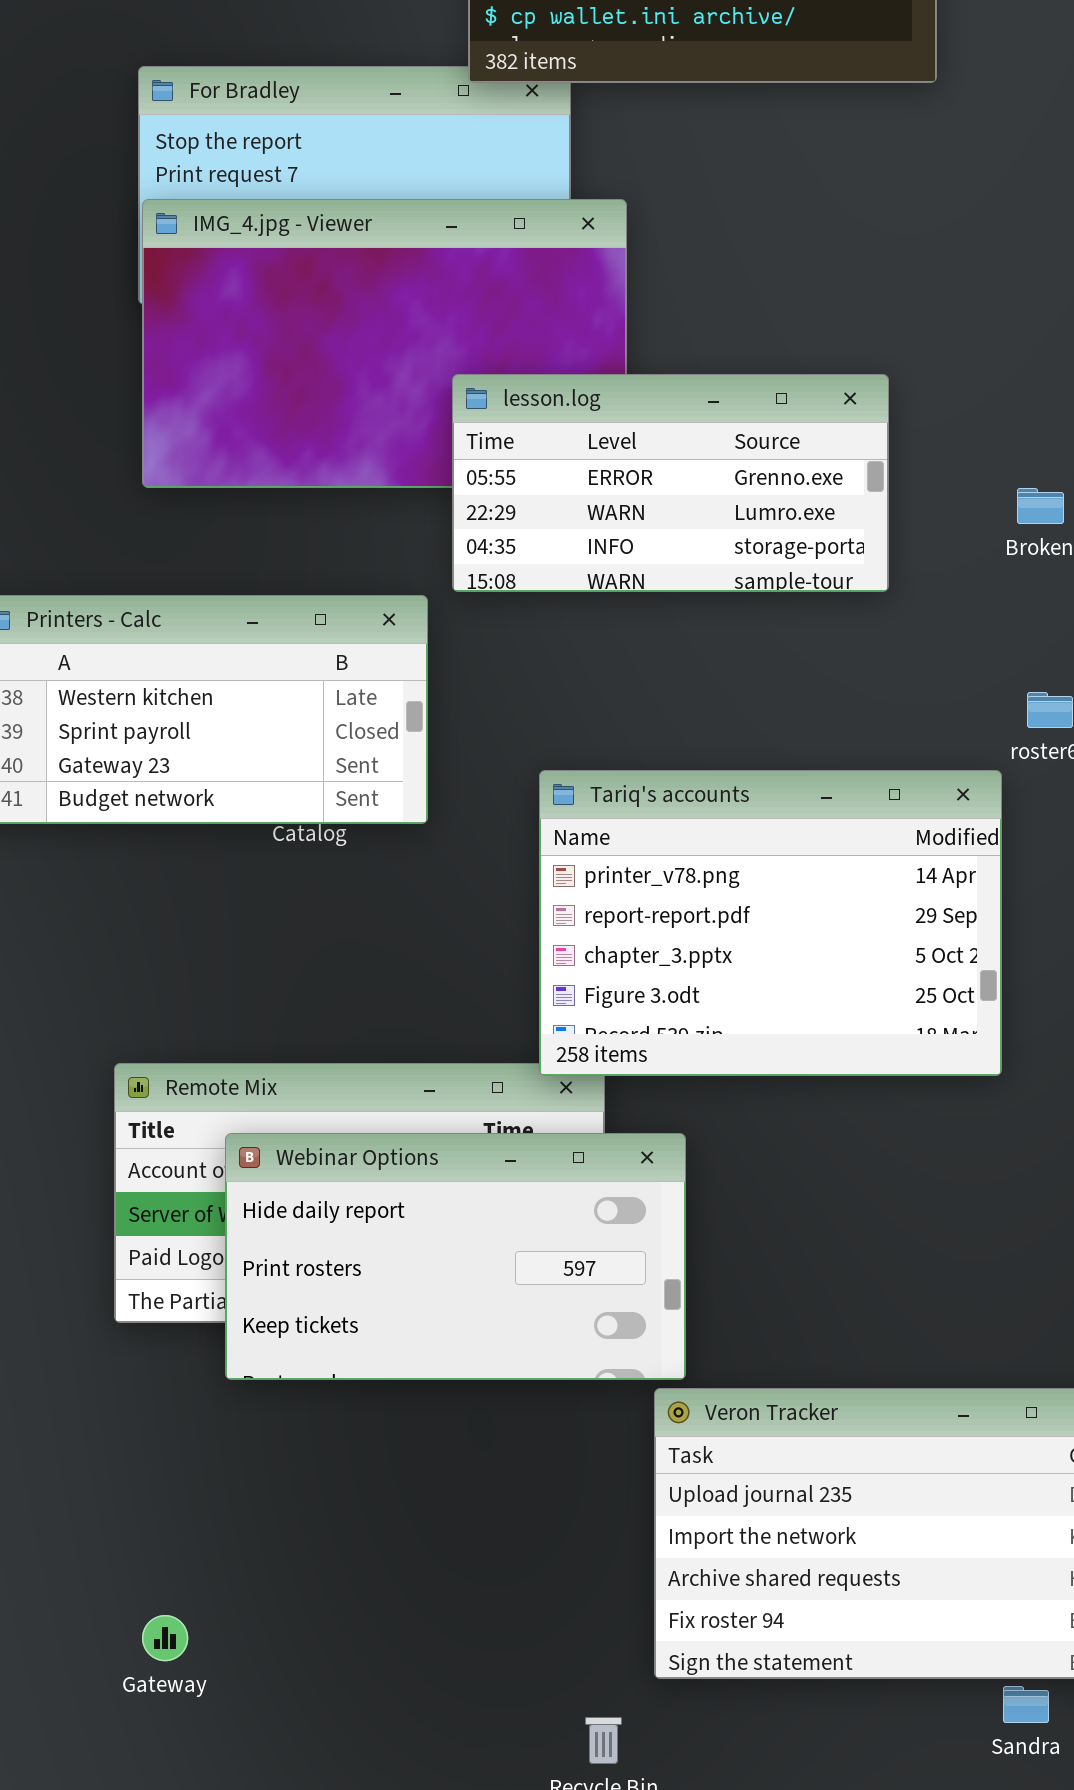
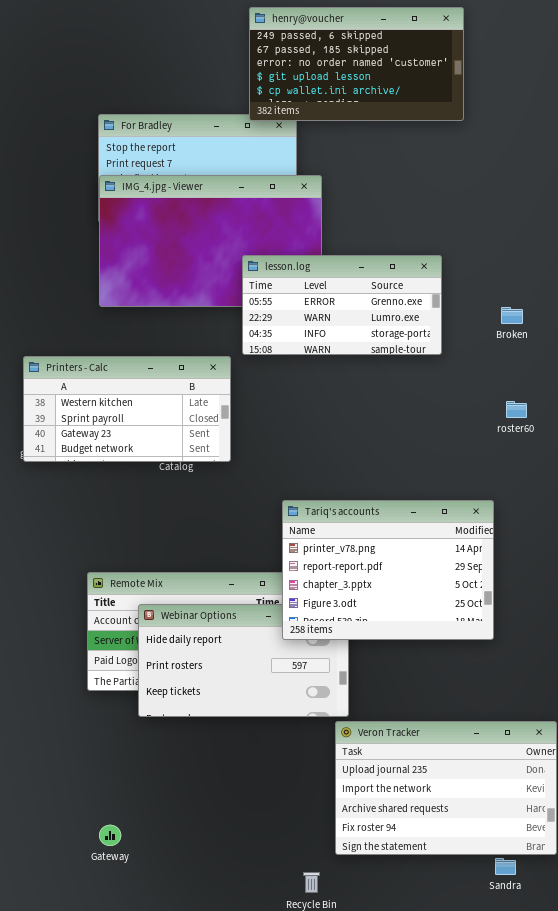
Tariq's accounts: [539,770,1002,1076] -> [282,500,494,640], moved

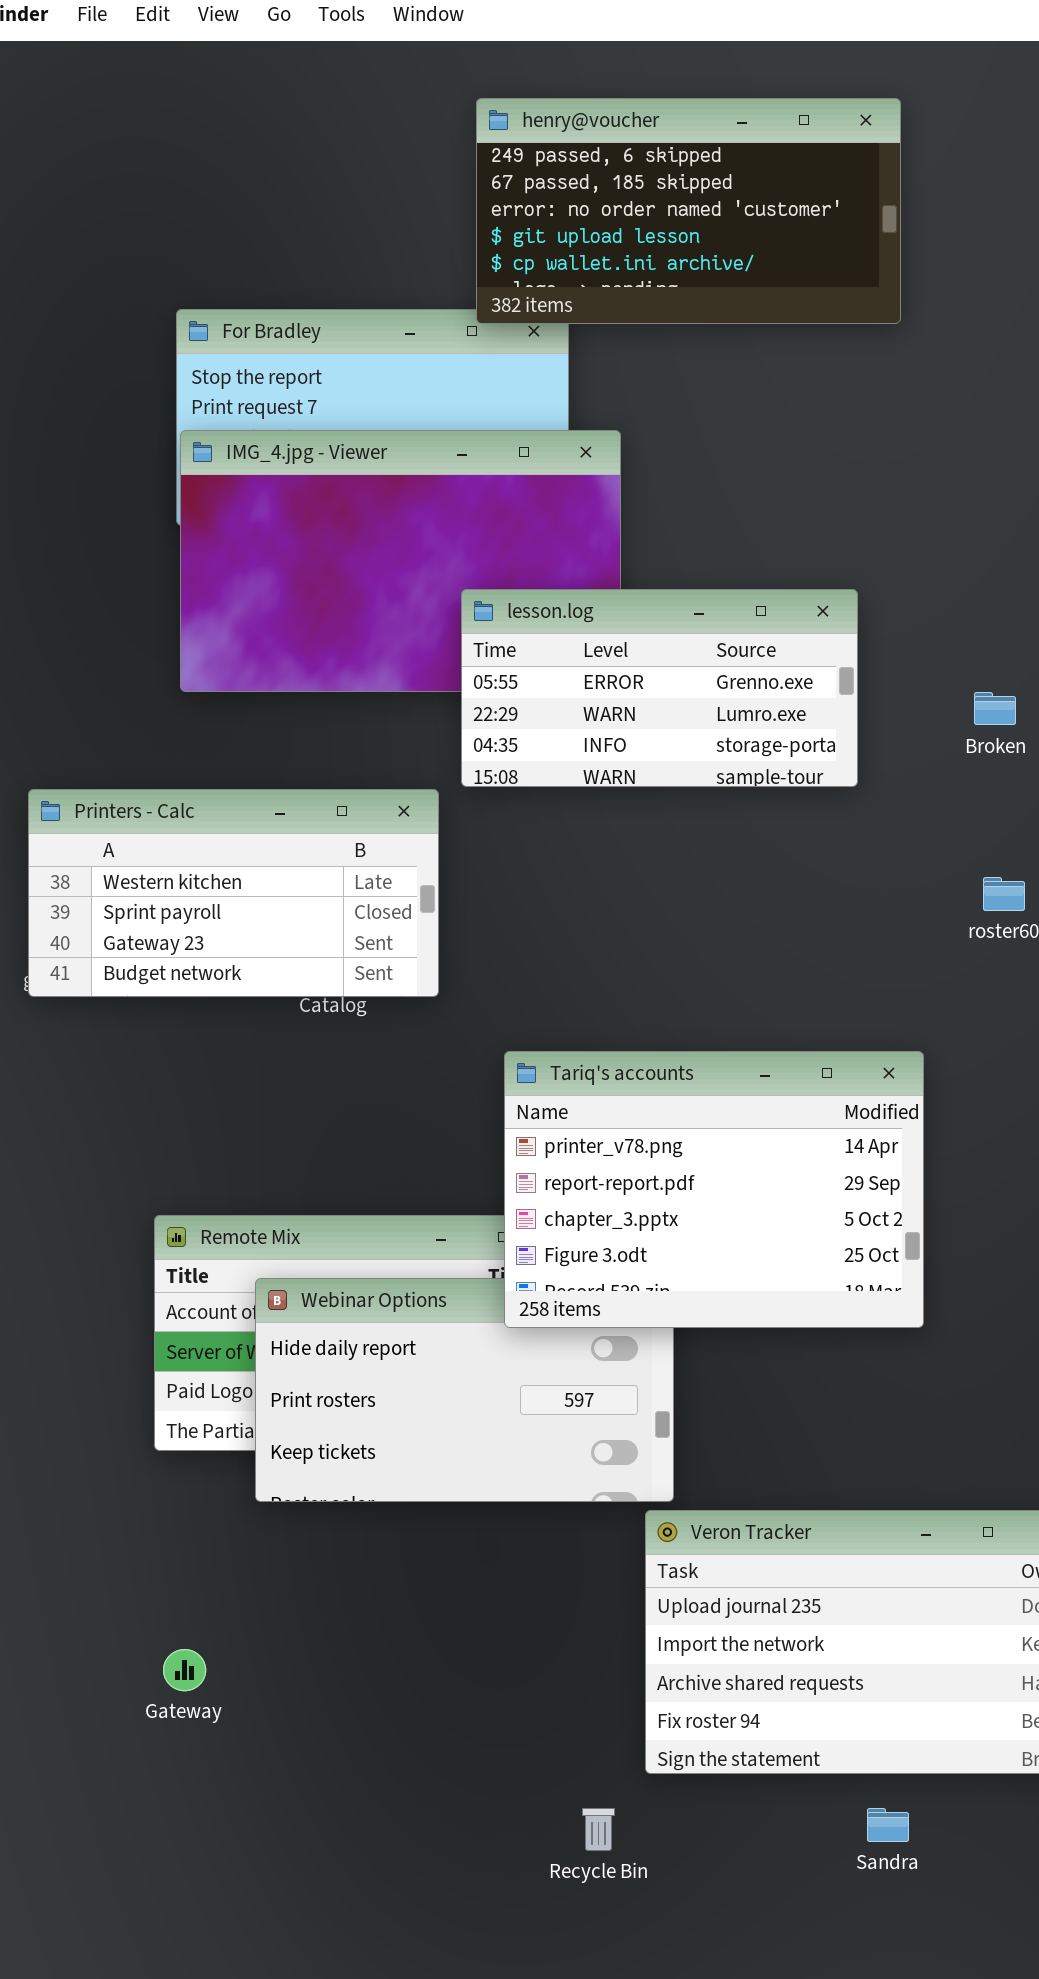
Tariq's accounts: [282,500,494,640] -> [504,1051,924,1328], moved
Gateway: [99,825,121,846] -> [163,1649,206,1691], moved
Sandra: [495,858,516,875] -> [867,1808,909,1842], moved

